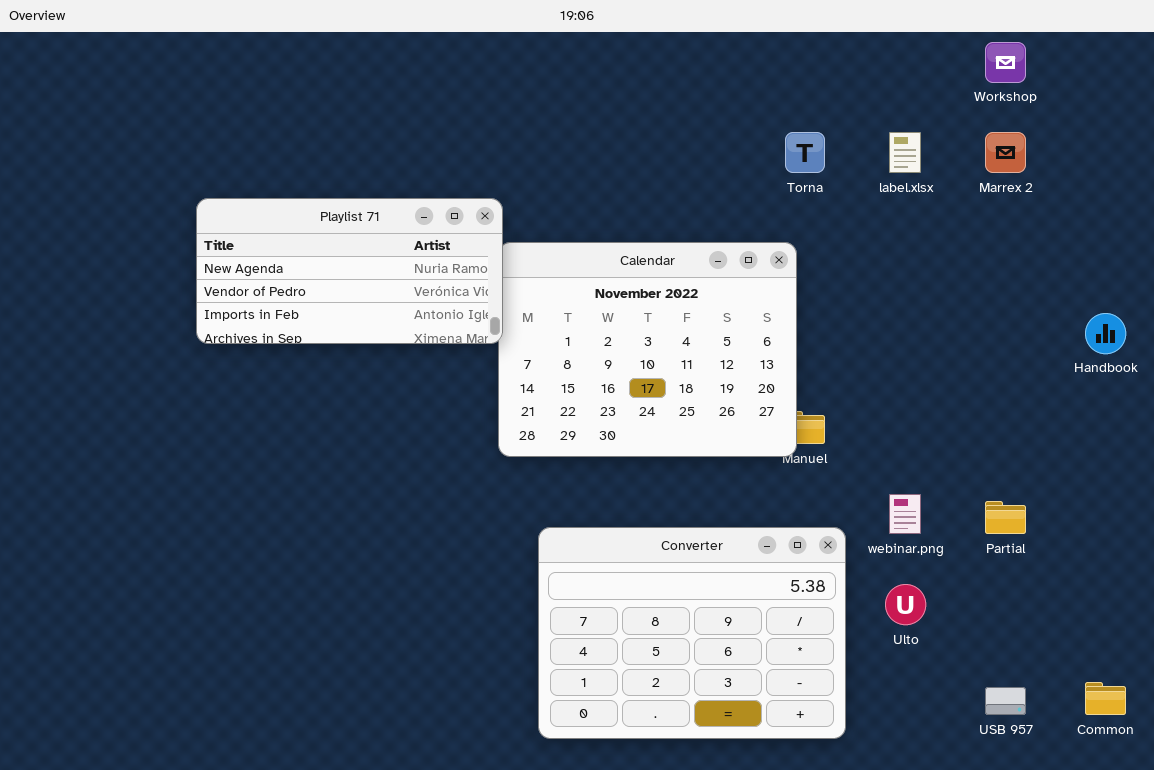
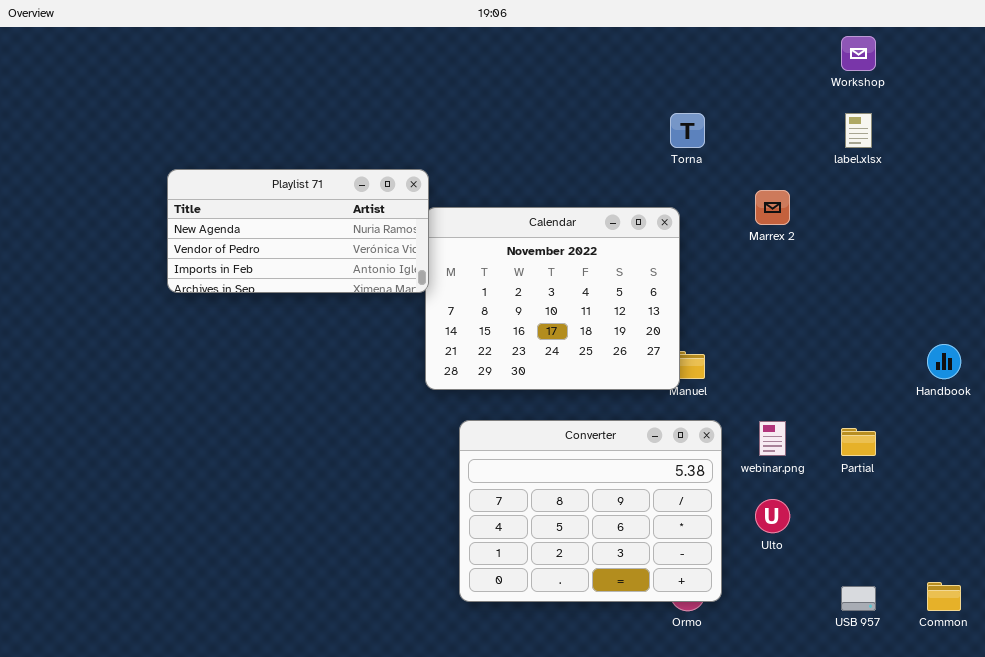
label.xlsx: [889,132,921,173] -> [845,113,872,148], moved
Marrex 2: [985,132,1026,173] -> [755,190,790,225], moved
Handbook: [1085,313,1126,354] -> [927,344,961,379], moved
Converter: [538,527,846,739] -> [459,420,722,602], moved

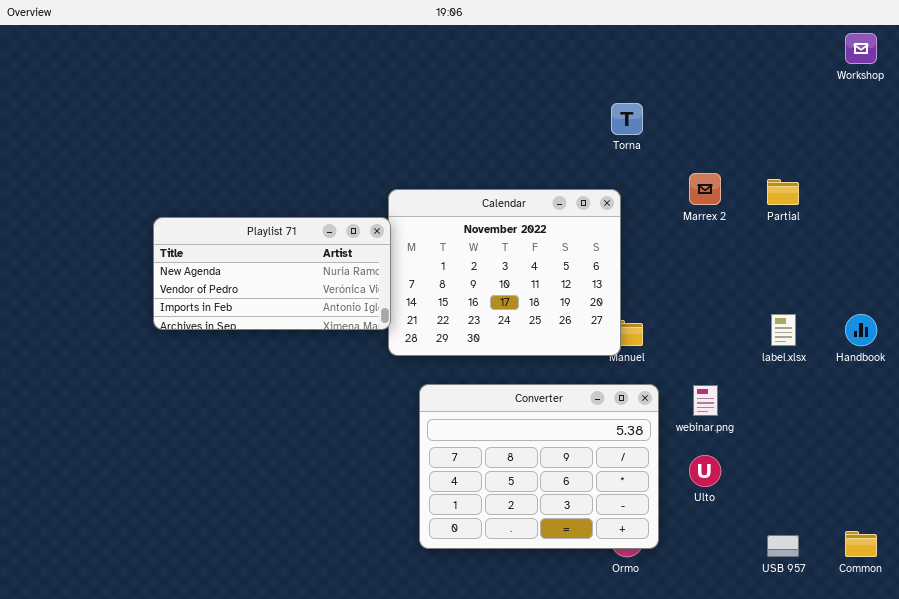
Workshop: [841,36,876,71] -> [845,33,877,64], moved
label.xlsx: [845,113,872,148] -> [771,314,796,346], moved
Playlist 71: [167,169,429,293] -> [153,217,391,330], moved
Partial: [841,428,876,456] -> [767,179,799,205], moved

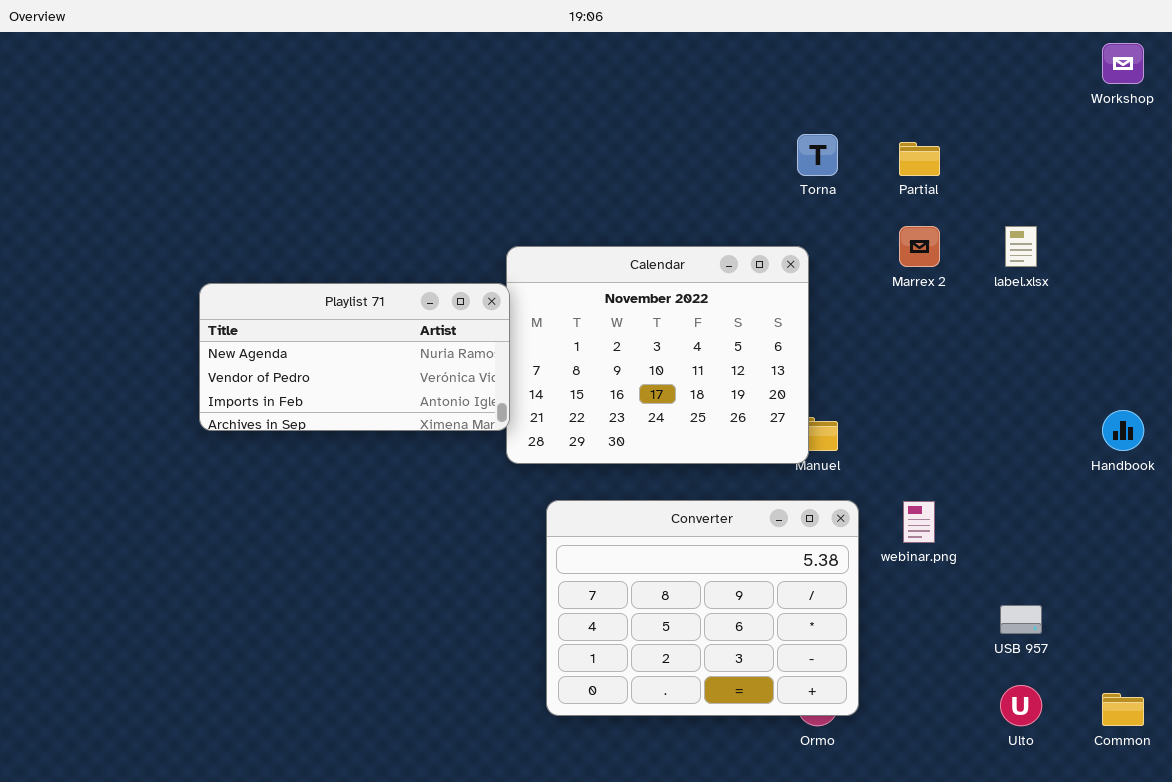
Partial: [767,179,799,205] -> [899,142,940,176], moved
label.xlsx: [771,314,796,346] -> [1005,226,1037,267], moved
Ulto: [689,455,721,487] -> [1000,685,1042,726], moved
USB 957: [767,535,799,557] -> [1000,605,1042,634], moved

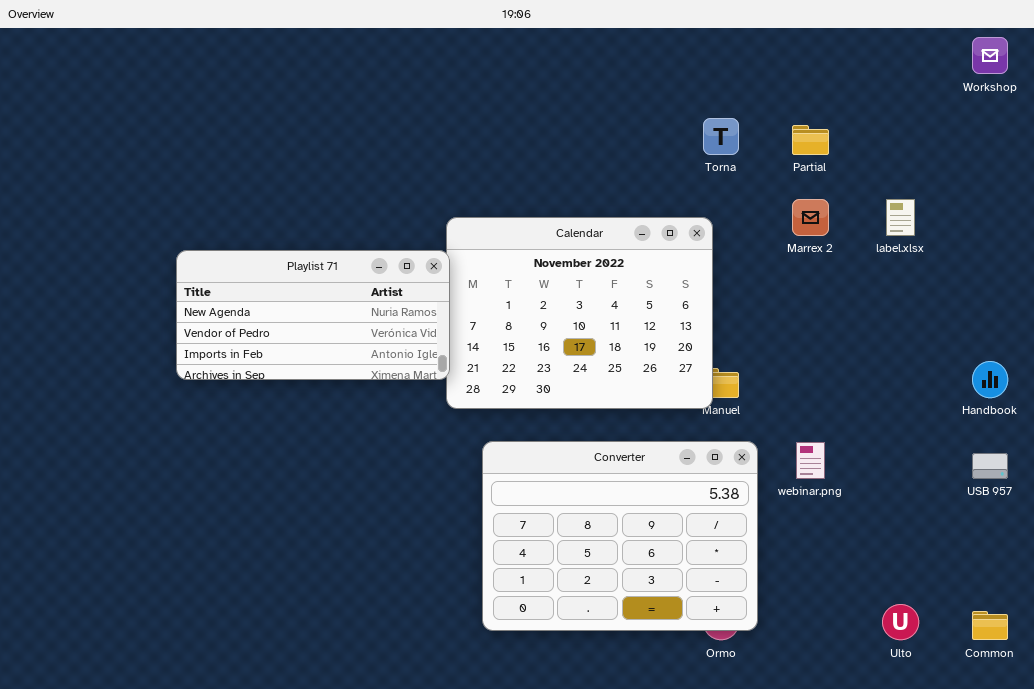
USB 957: [1000,605,1042,634] -> [972,453,1008,479], moved

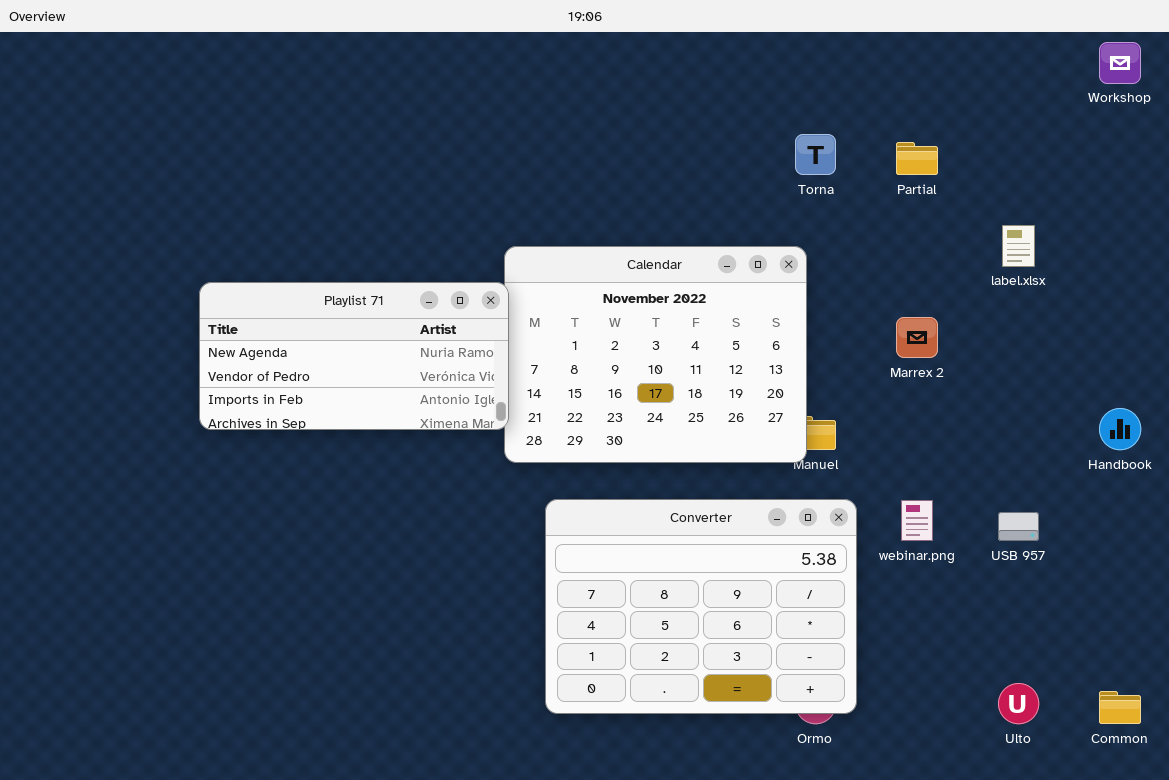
Marrex 2: [792,199,829,236] -> [896,317,938,358], moved
USB 957: [972,453,1008,479] -> [998,512,1039,541], moved

